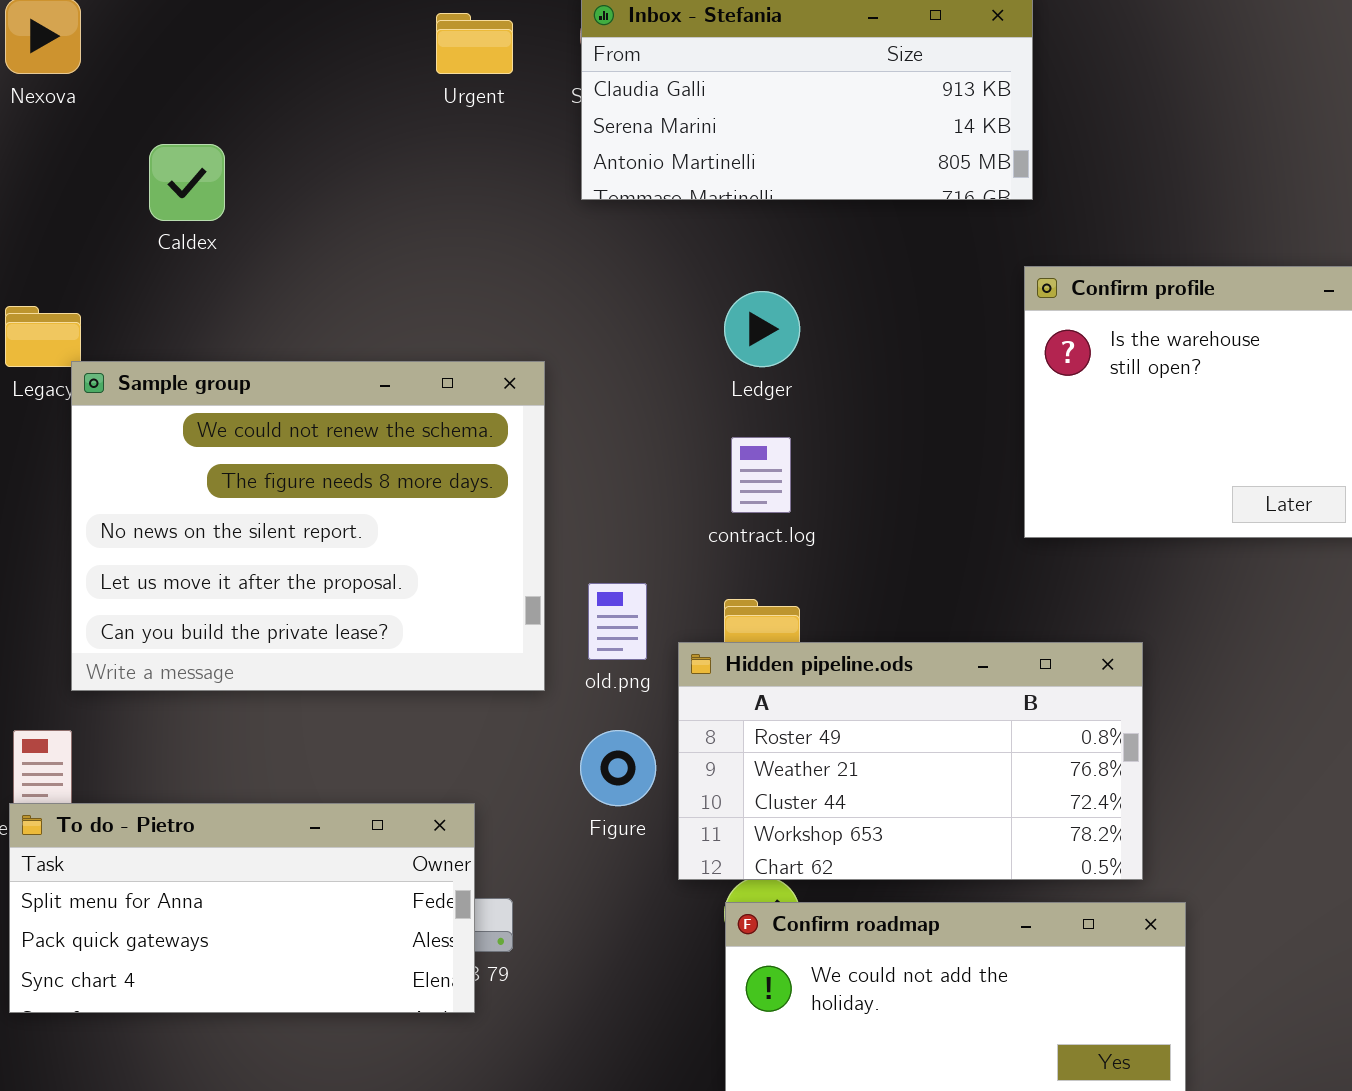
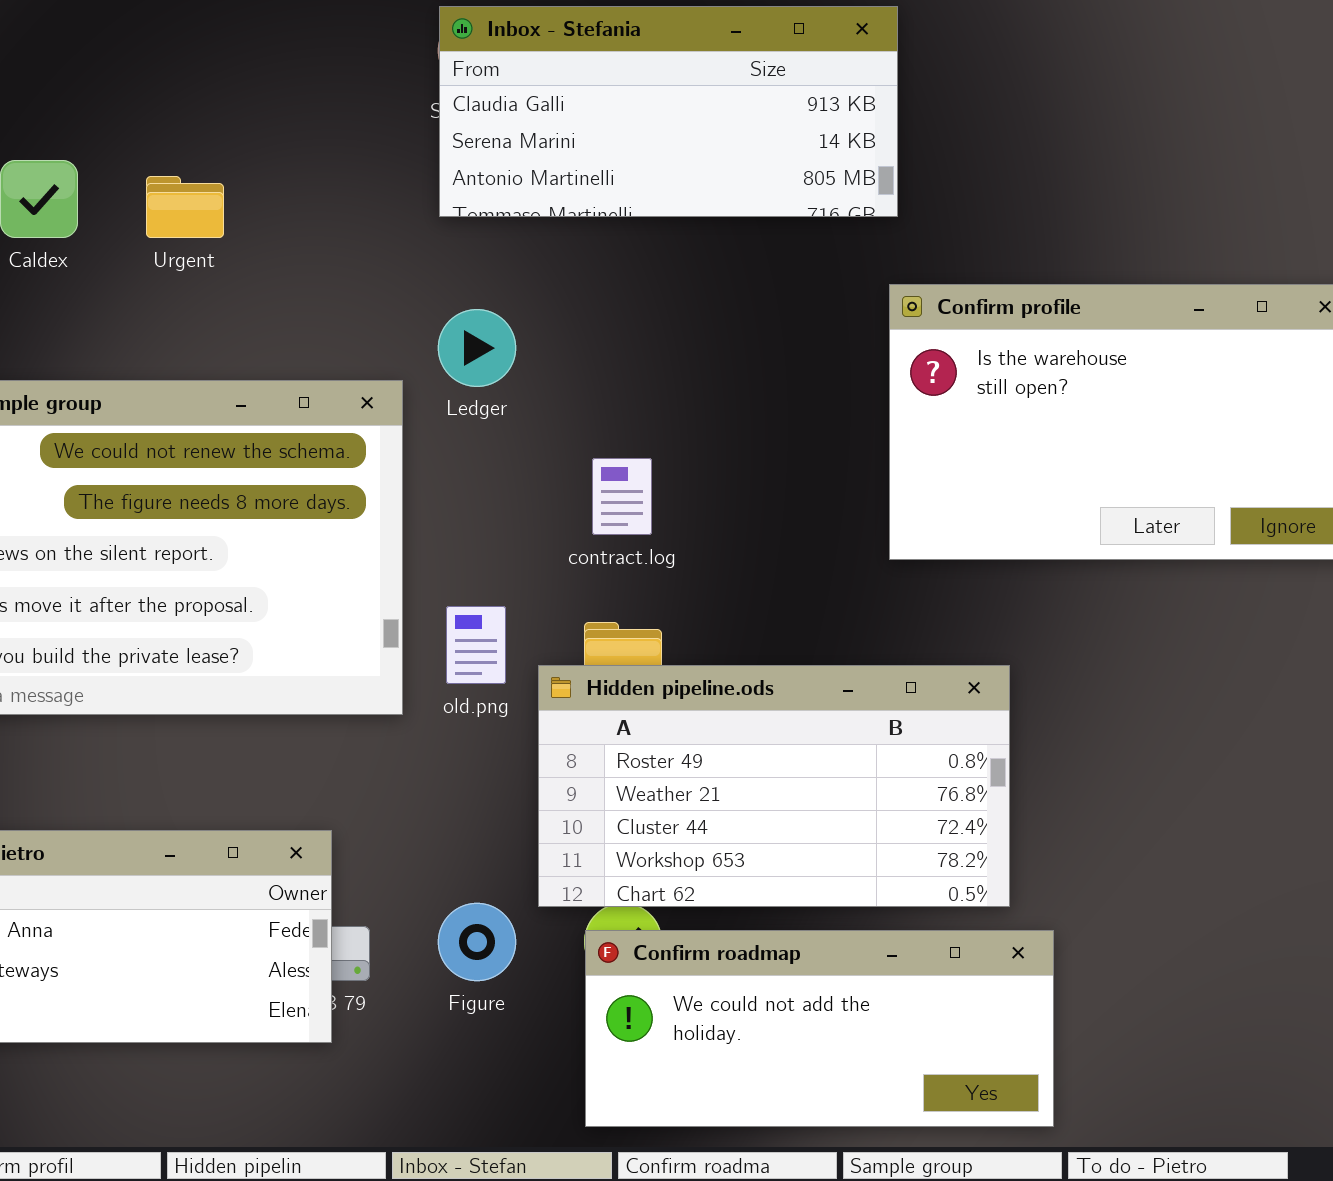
Urgent: [436,13,513,74] -> [146,176,224,238], moved
Ledger: [724,291,800,367] -> [438,309,516,387], moved
Figure: [580,730,656,806] -> [438,903,516,981], moved

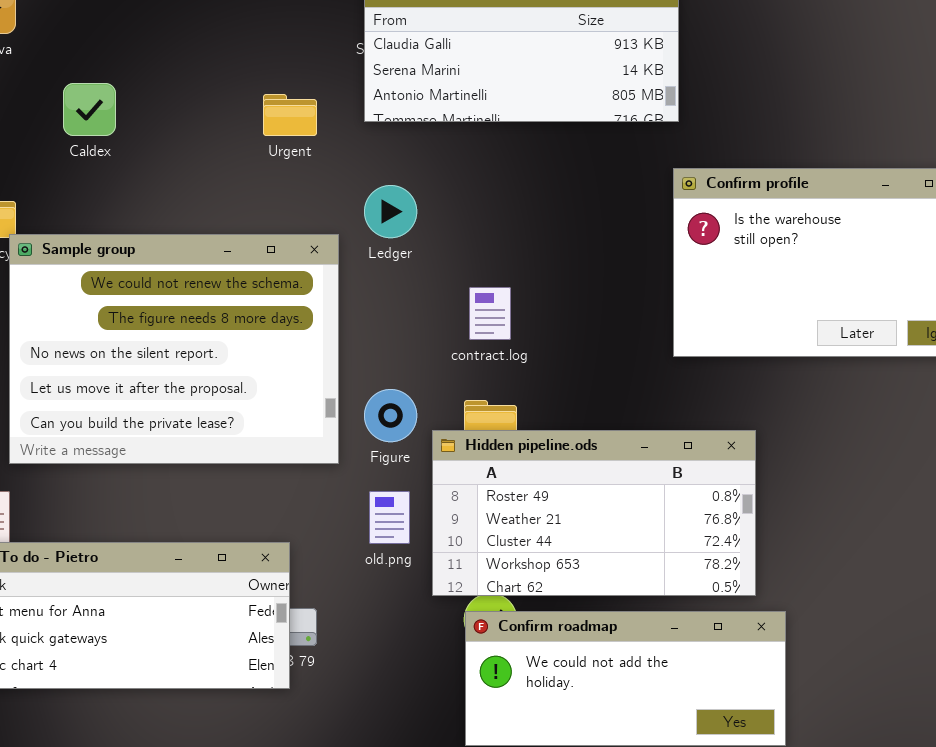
Urgent: [146,176,224,238] -> [263,94,317,136], moved
old.png: [446,606,506,684] -> [369,491,410,544], moved
Figure: [438,903,516,981] -> [364,389,417,442], moved

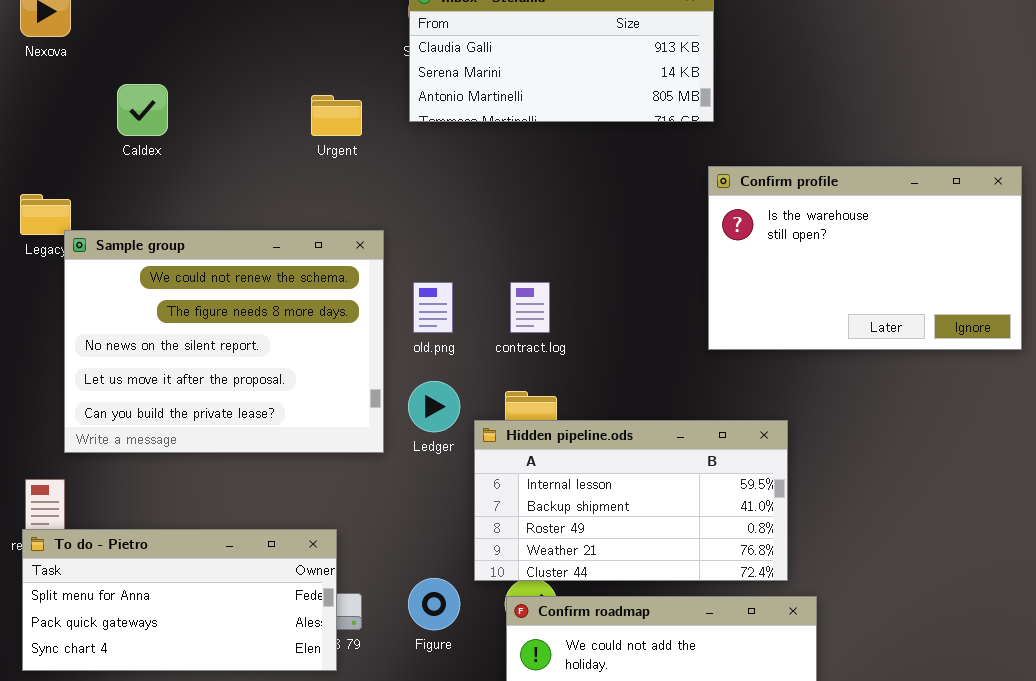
Ledger: [364,185,417,238] -> [408,381,460,432], moved
Figure: [364,389,417,442] -> [408,578,460,630], moved
Hidden pipeline.ods: [432,430,756,596] -> [474,420,788,581], scrolled up 2 rows
old.png: [369,491,410,544] -> [413,282,453,333], moved

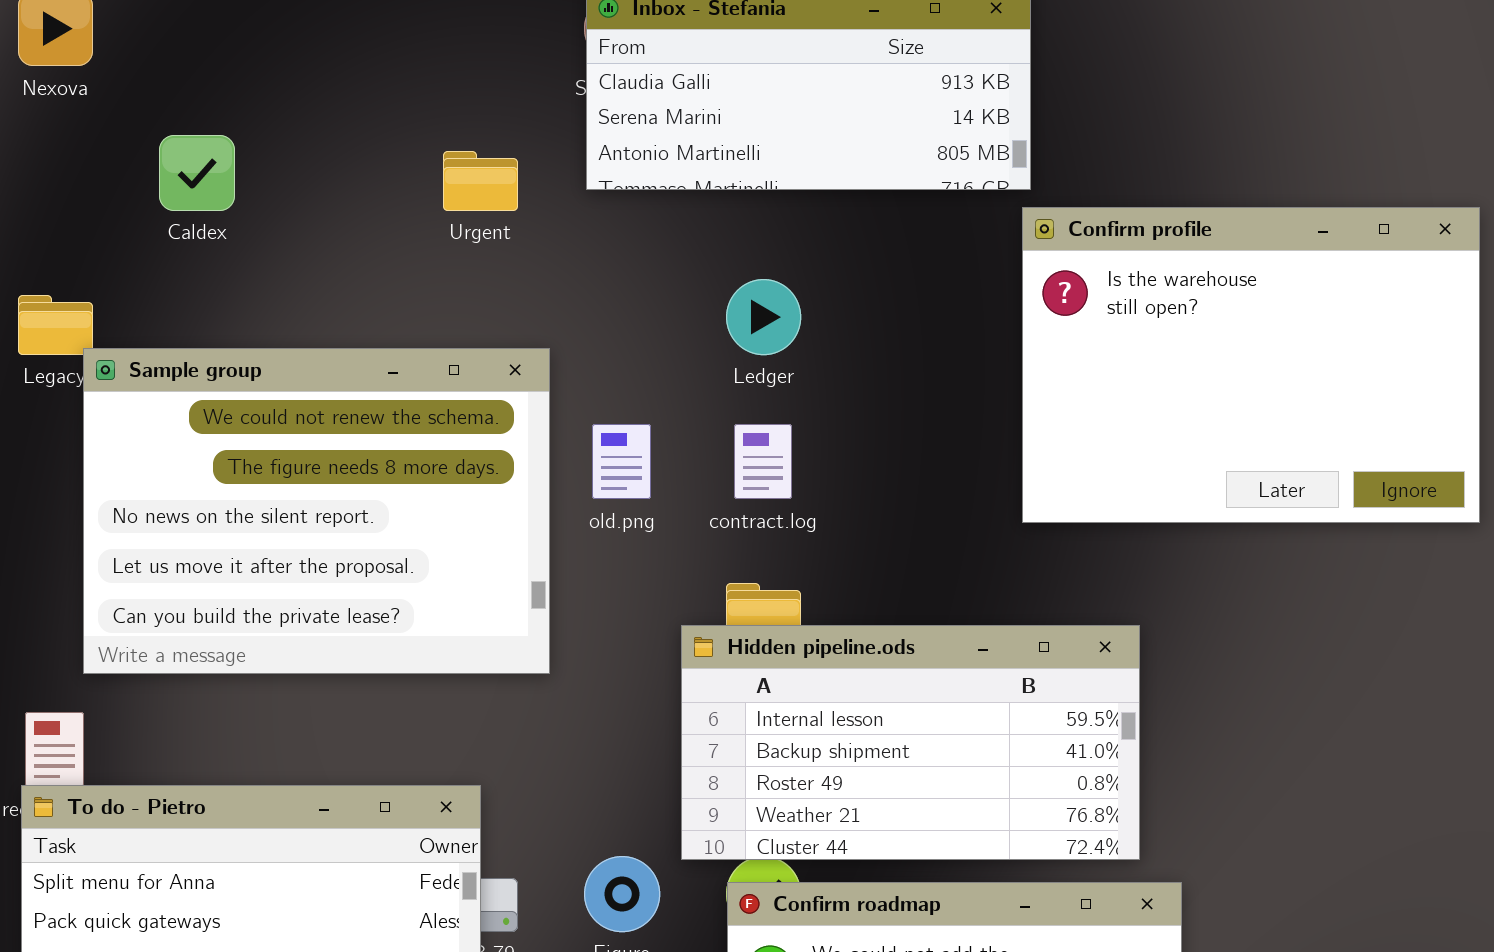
Confirm profile: [708,166,1022,350] -> [1022,207,1480,523], resized
Ledger: [408,381,460,432] -> [726,279,801,355], moved

